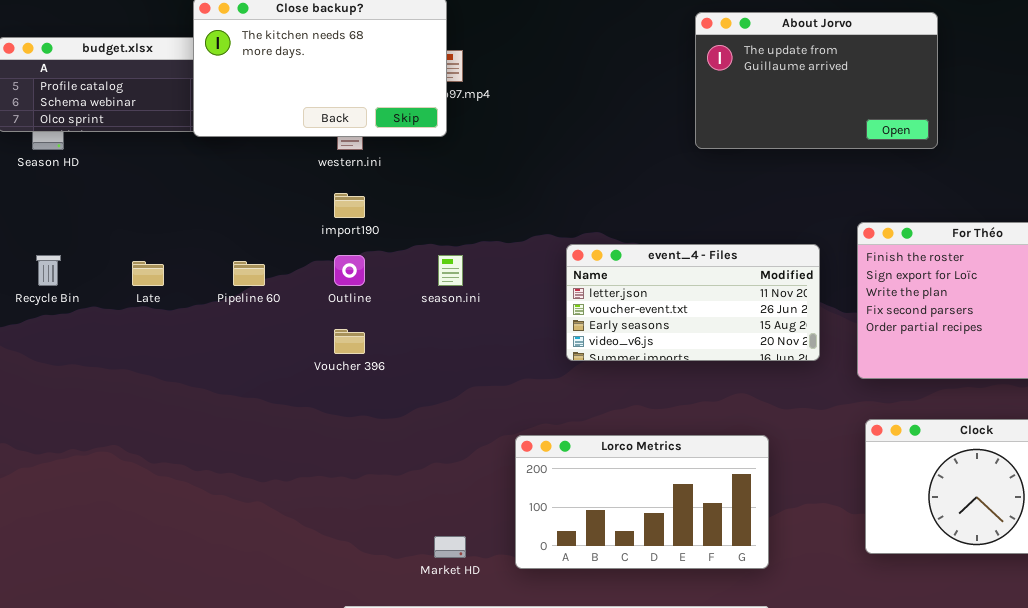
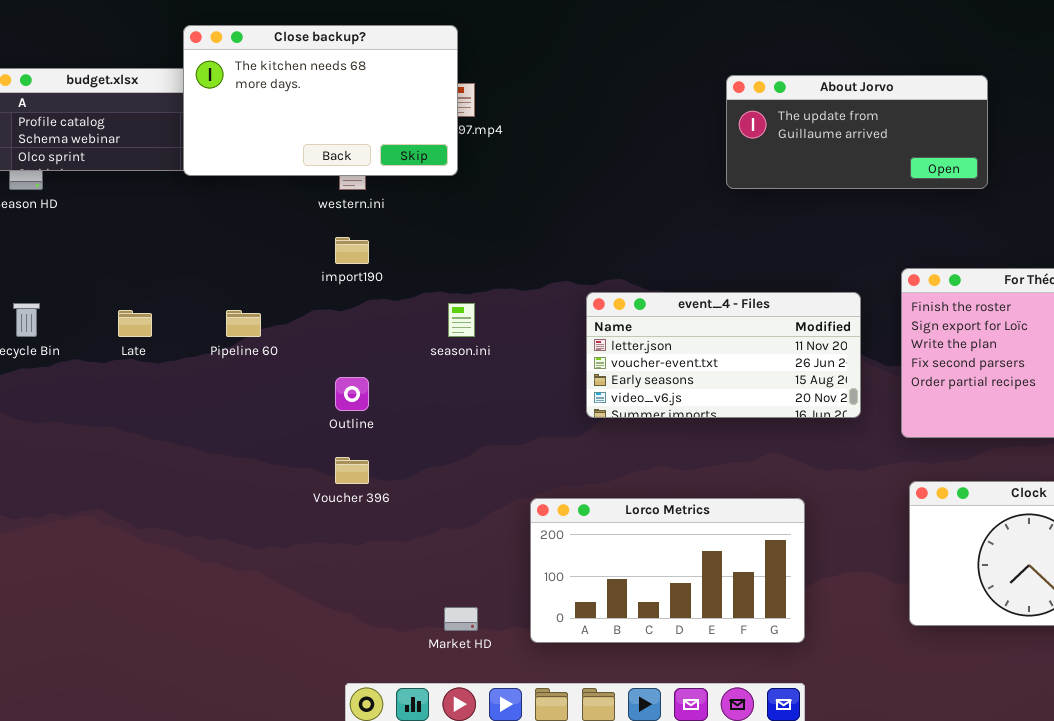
About Jorvo: [695,12,938,149] -> [726,75,988,189], resized
Outline: [334,255,365,286] -> [335,377,369,411], moved
Voucher 396: [334,329,365,354] -> [335,457,369,484], moved

